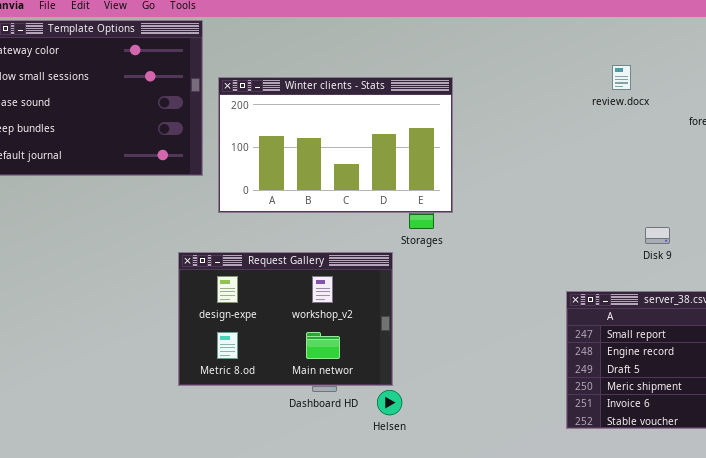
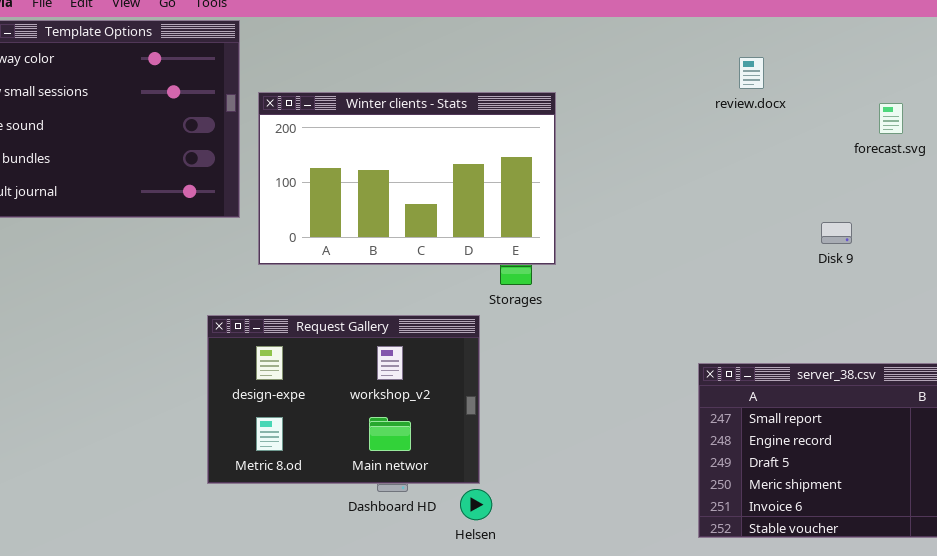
review.docx: [612,65,631,90] -> [739,57,764,89], moved
Disk 9: [645,227,670,244] -> [821,222,852,244], moved

